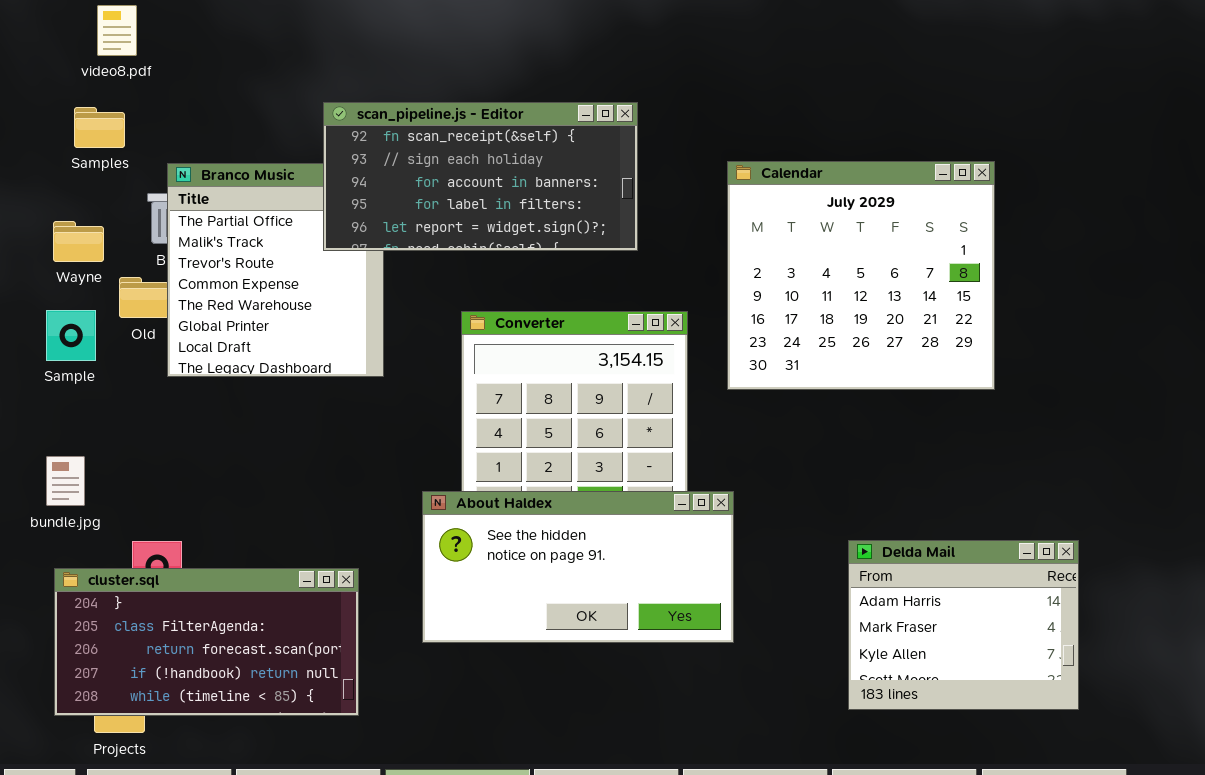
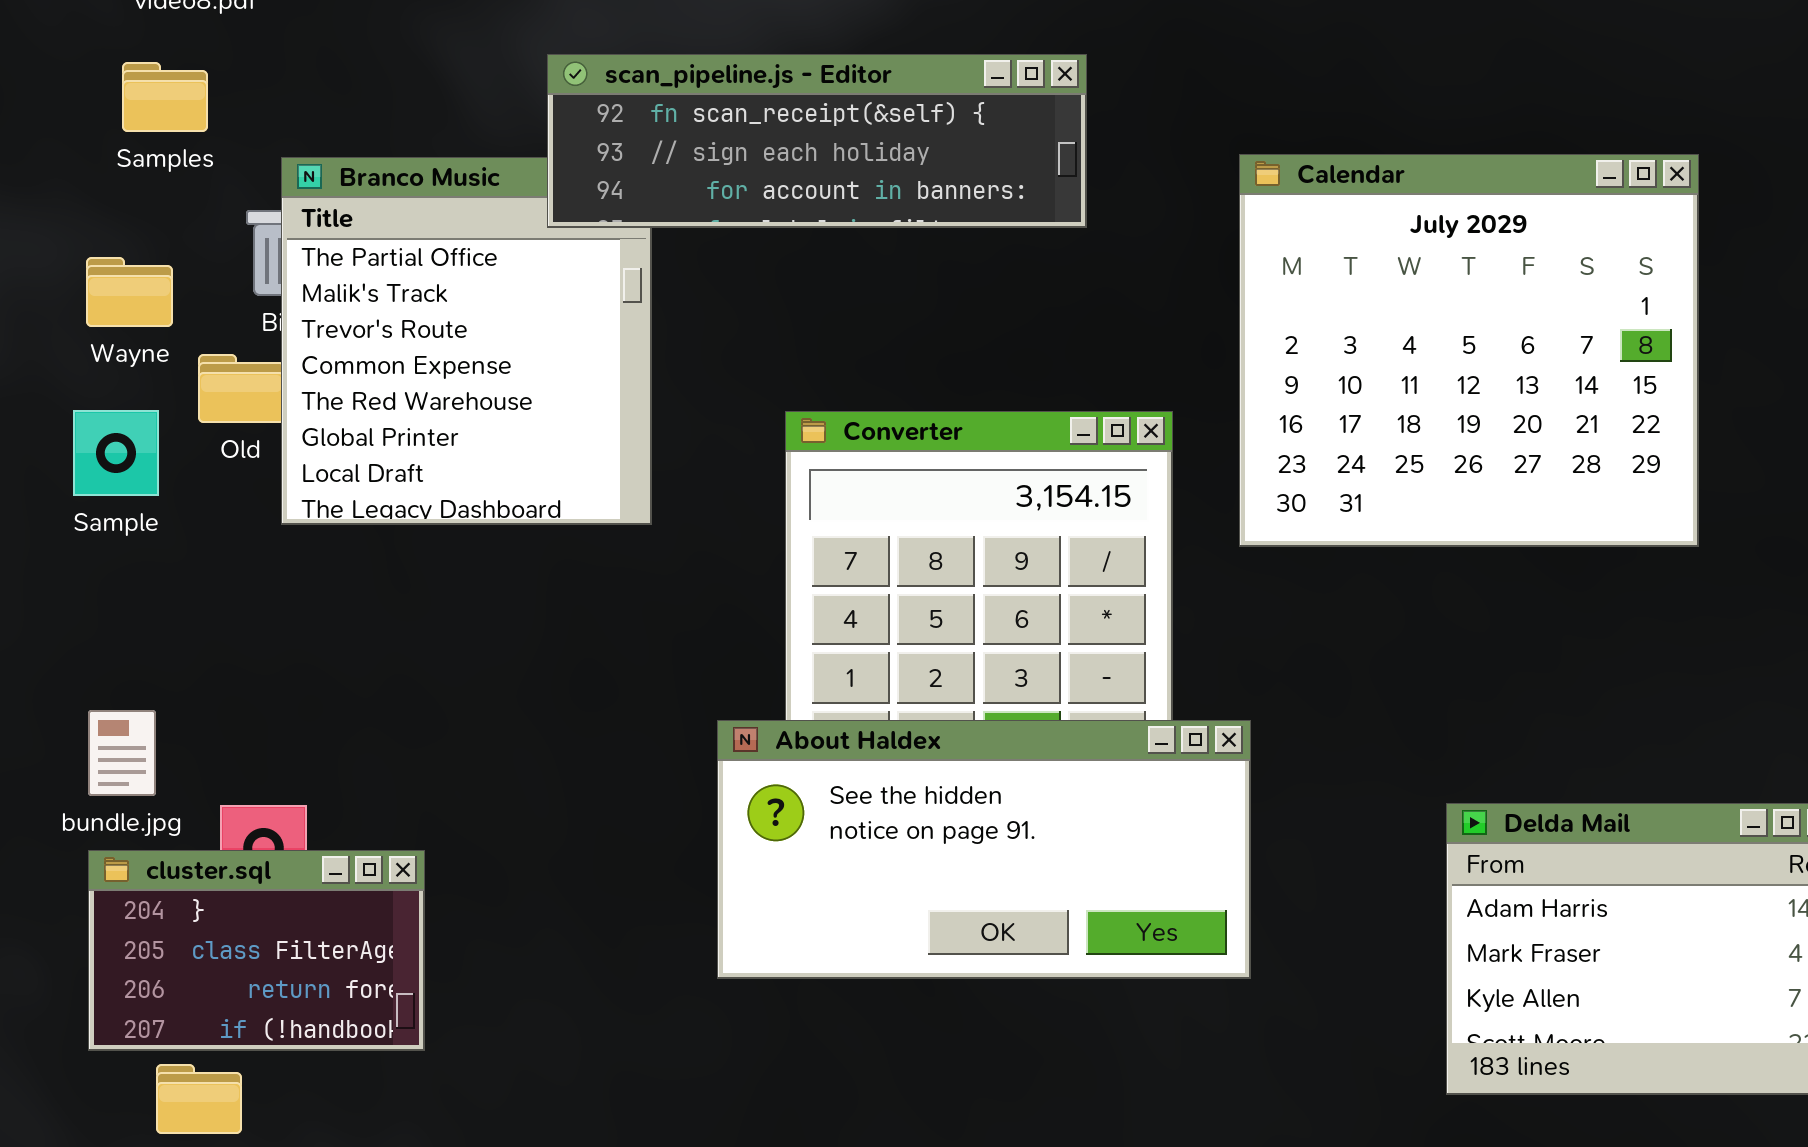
scan_pipeline.js - Editor: [323,102,638,251] -> [547,54,1087,228], resized
bundle.jpg: [46,456,85,506] -> [88,710,156,796], moved
cluster.sql: [54,568,359,716] -> [88,850,425,1051], resized

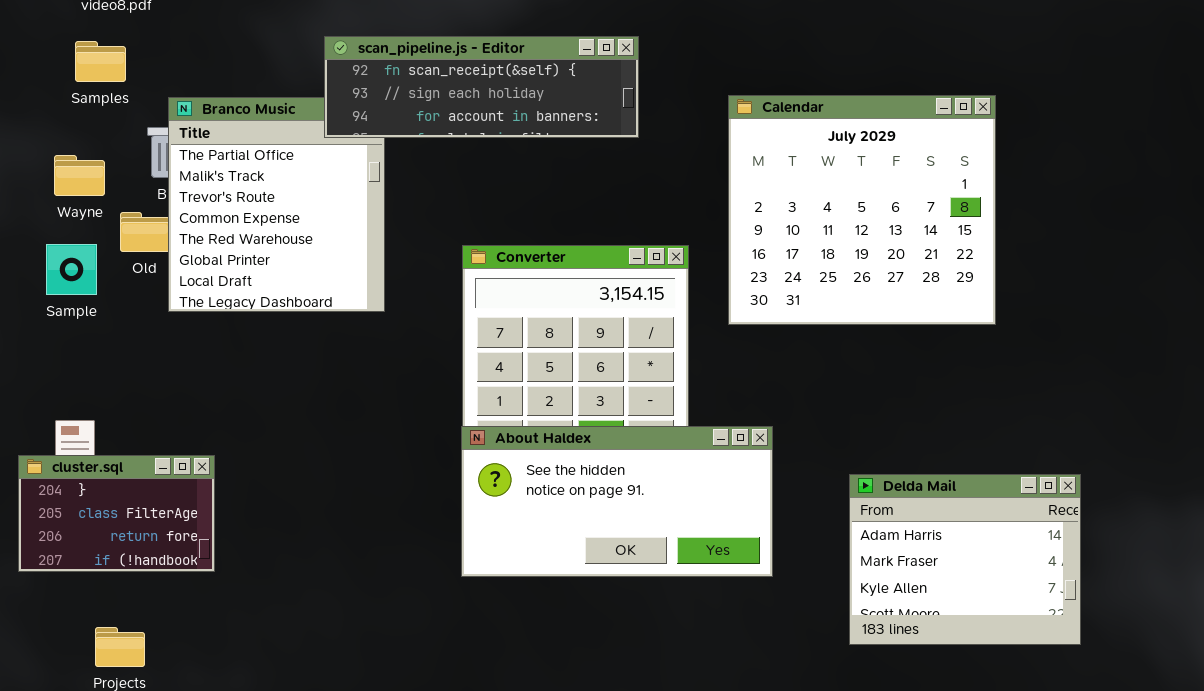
About Haldex: [717,720,1251,979] -> [461,426,773,577], moved
cluster.sql: [88,850,425,1051] -> [18,455,215,572], moved

